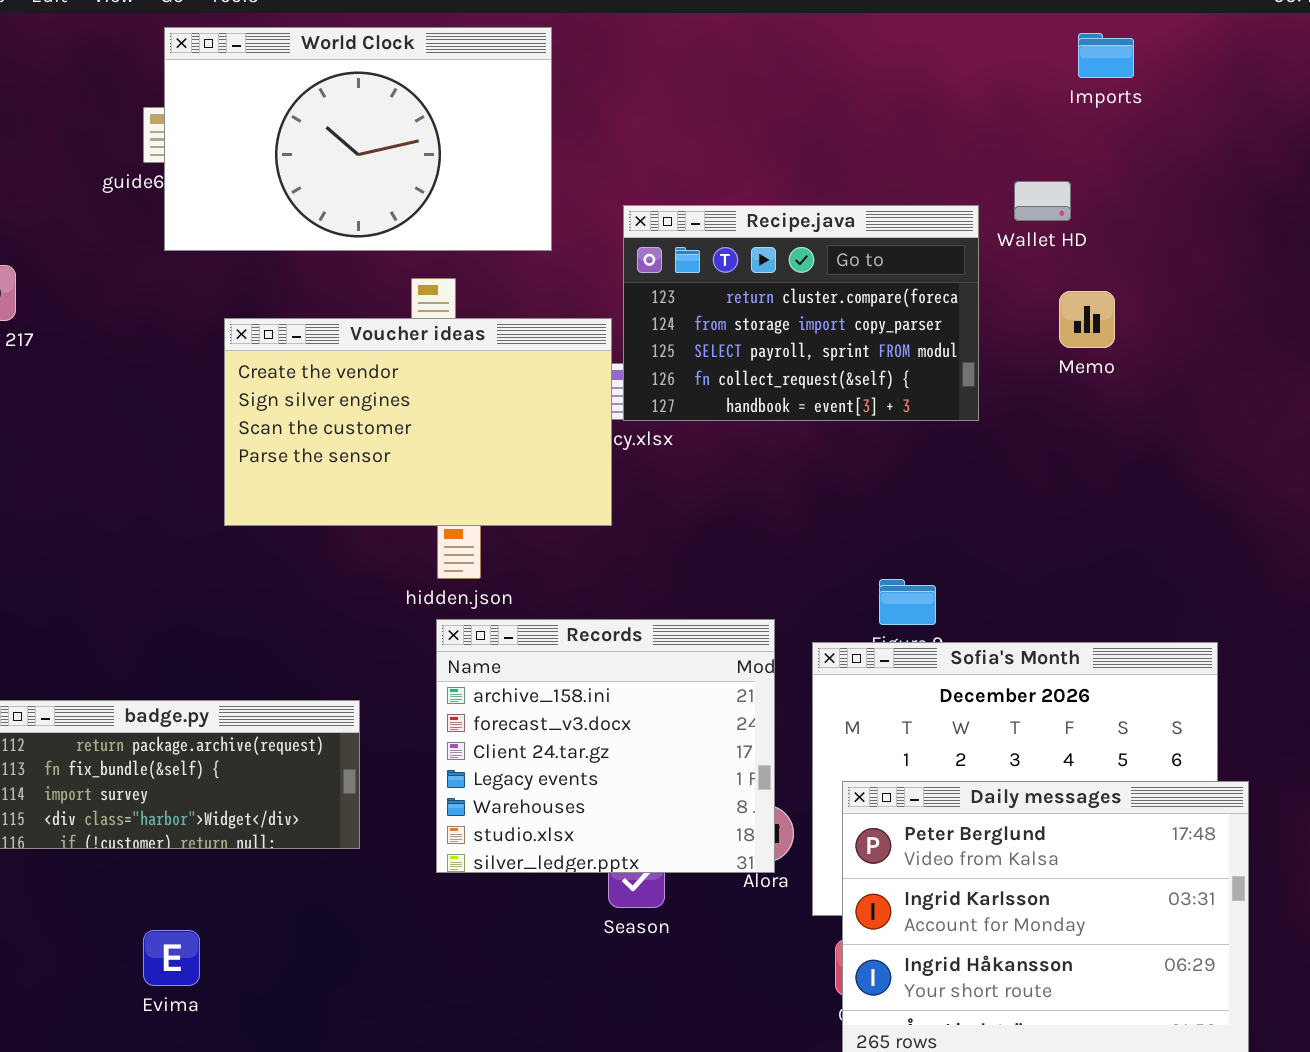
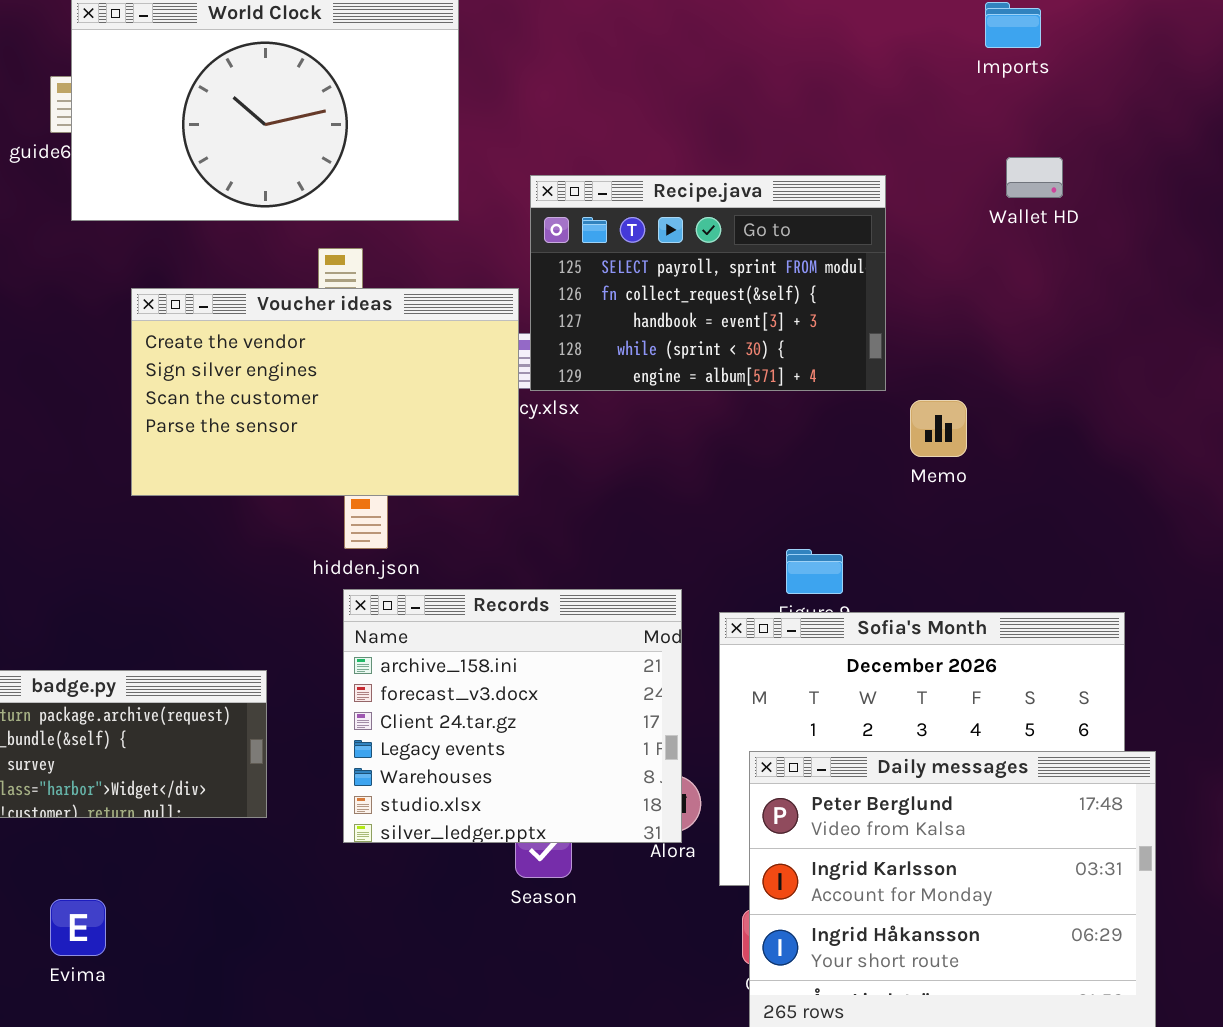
Wallet HD: [1014,181,1071,221] -> [1006,157,1063,198], moved
Recipe.java: [623,205,979,421] -> [530,175,886,391], scrolled down 2 rows
Memo: [1059,291,1115,348] -> [910,400,967,457], moved

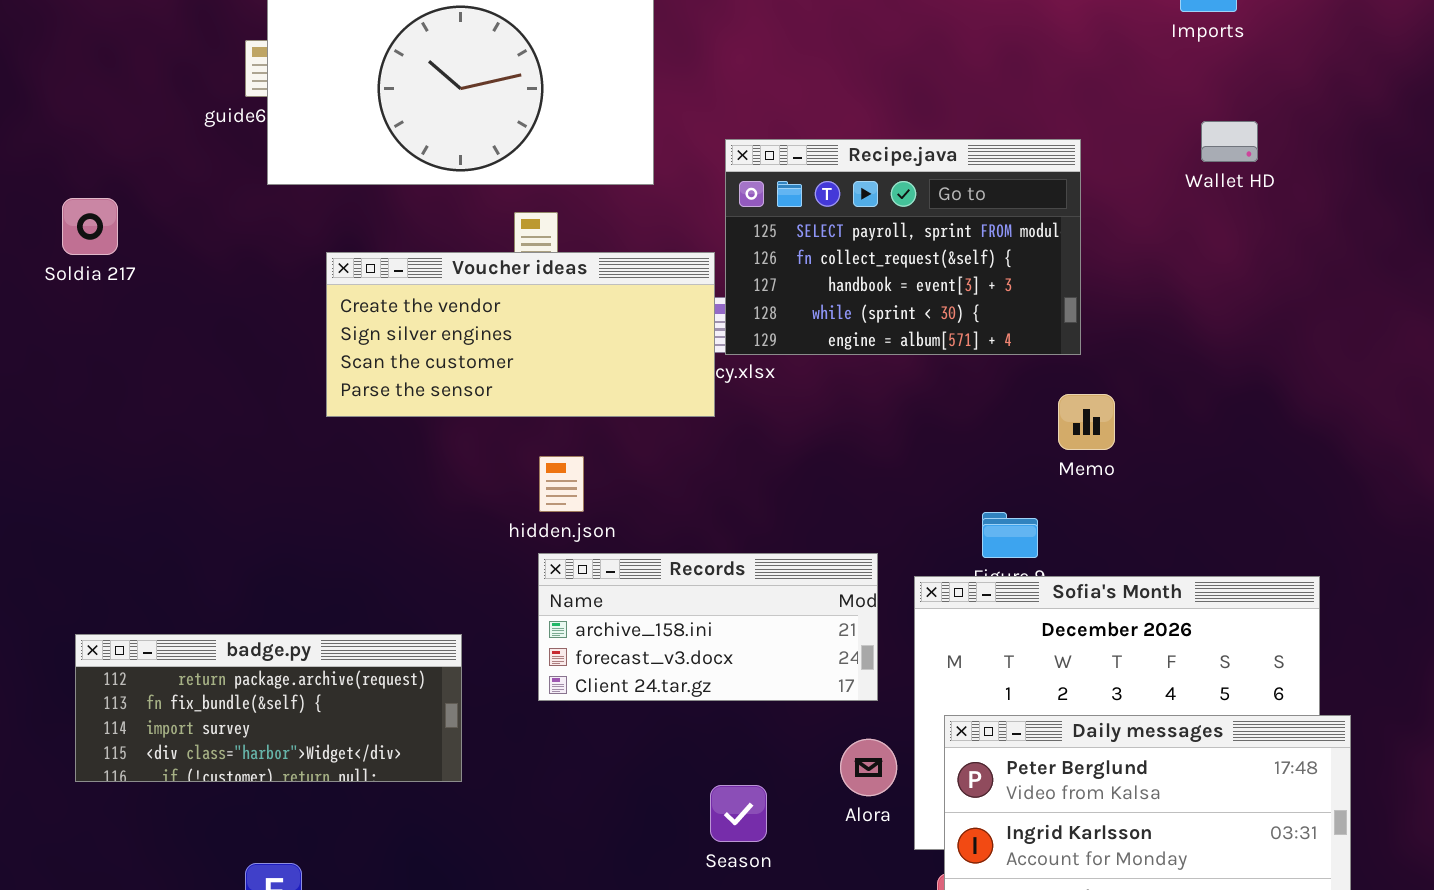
Voucher ideas: [131,288,519,496] -> [326,252,715,417], resized
Memo: [910,400,967,457] -> [1058,394,1115,450], moved
Records: [343,589,682,843] -> [538,553,878,701], resized

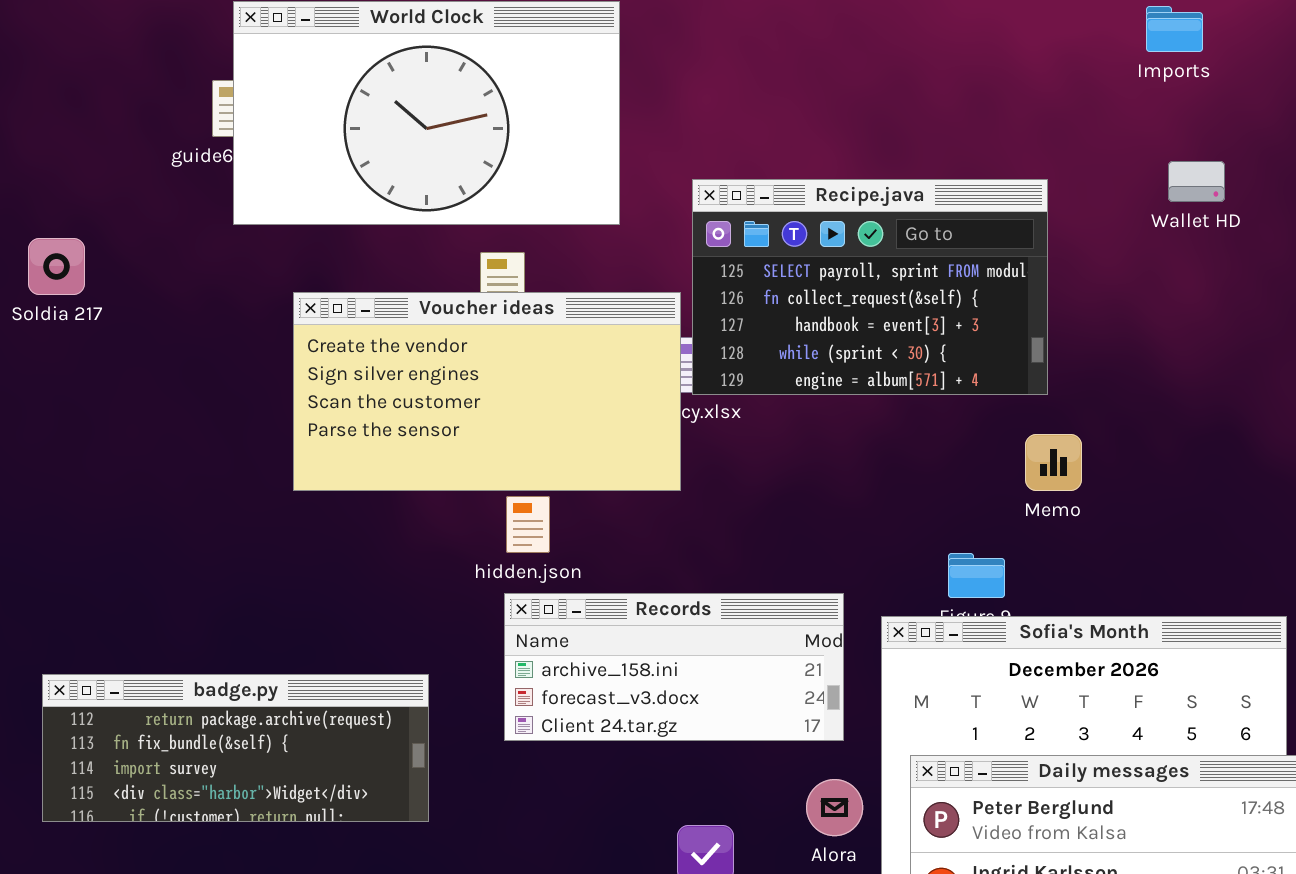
Voucher ideas: [326,252,715,417] -> [293,292,681,491], resized

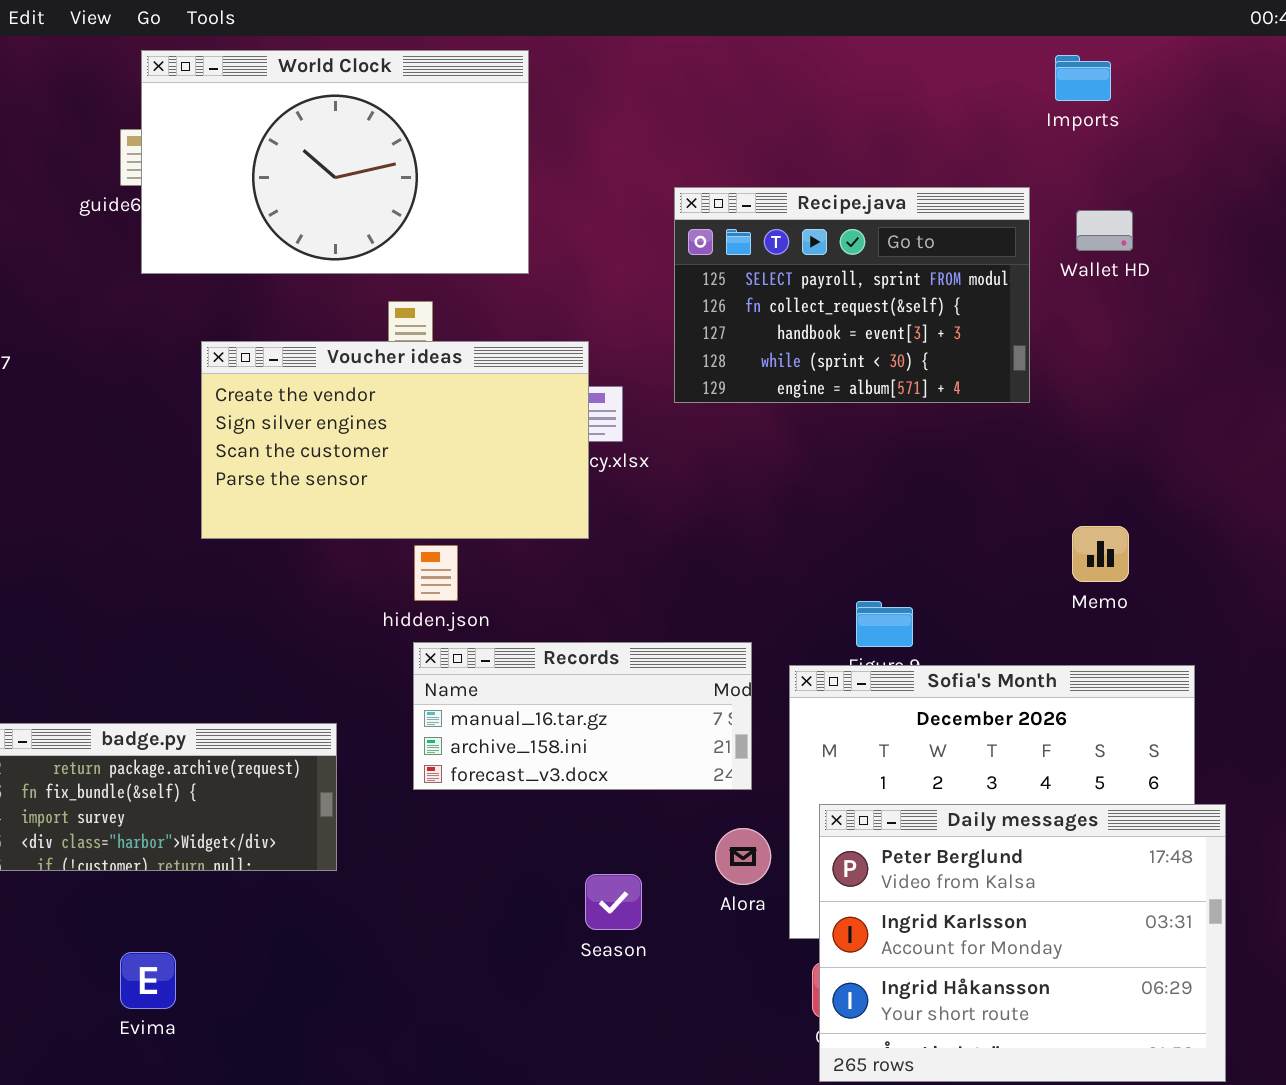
Recipe.java: [692,179,1048,395] -> [674,187,1030,403], moved
Memo: [1025,434,1082,491] -> [1072,526,1129,582], moved
Records: [504,593,844,741] -> [413,642,752,790], scrolled up 1 row

